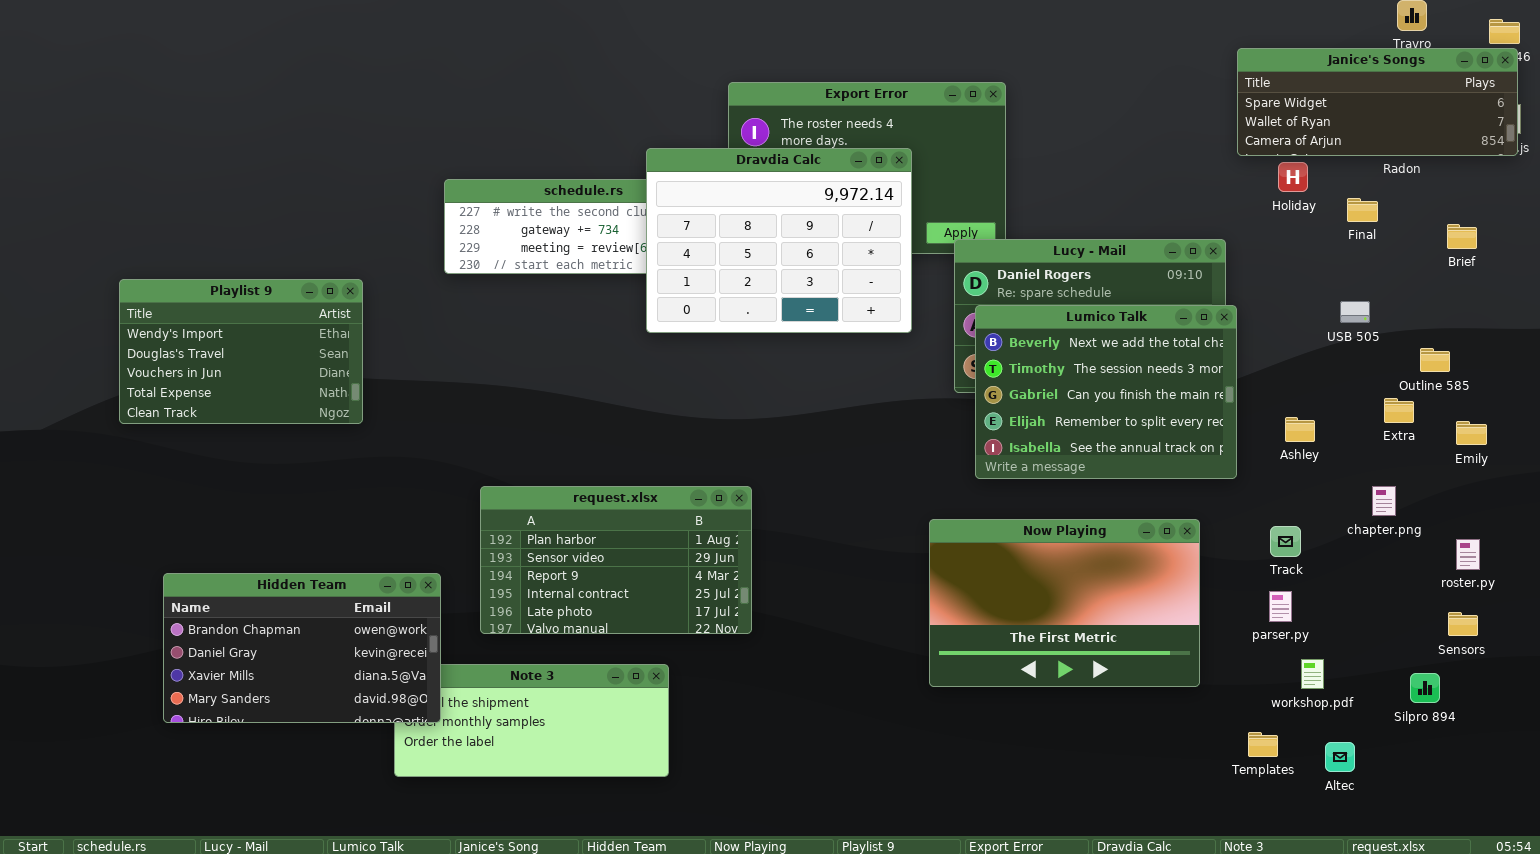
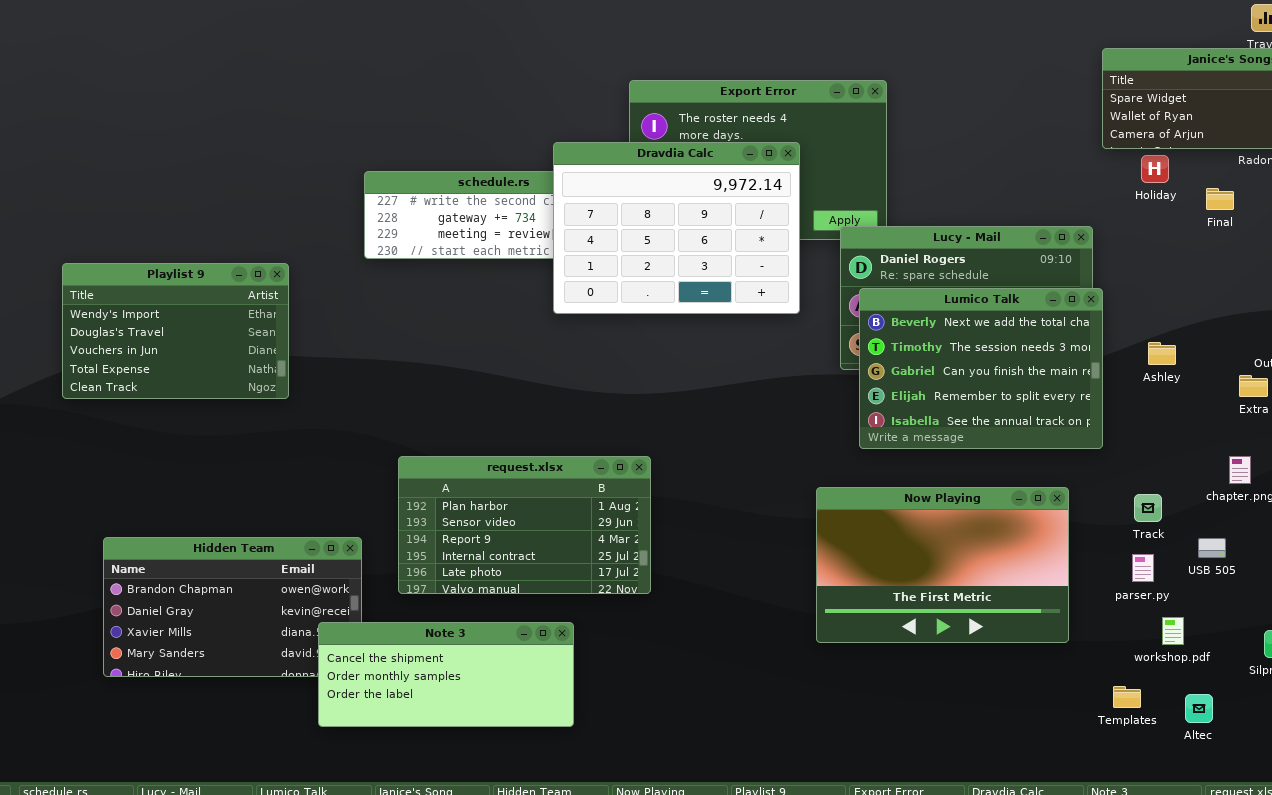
USB 505: [1340,301,1370,323] -> [1198,538,1226,558], moved
Ashley: [1285,417,1315,442] -> [1148,342,1176,365], moved
Note 3: [394,664,669,777] -> [318,622,574,727], raised

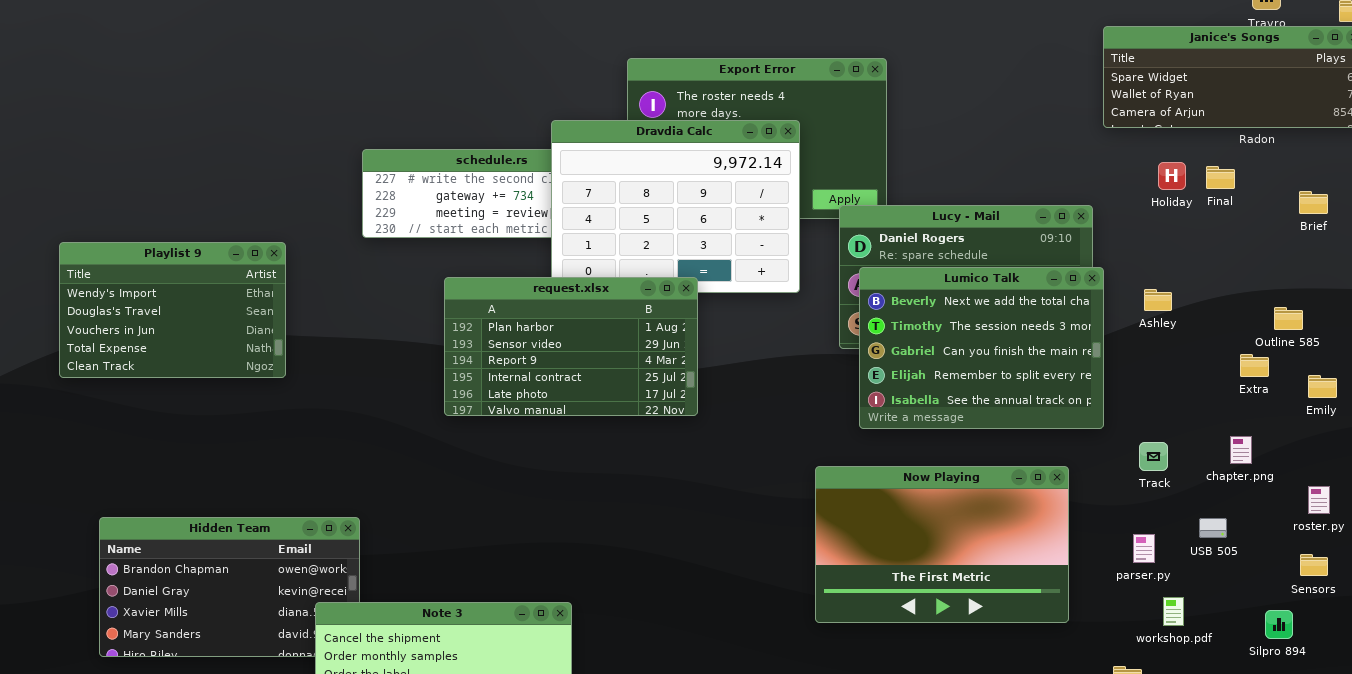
Holiday: [1141,155,1169,183] -> [1158,162,1186,190], moved
Ashley: [1148,342,1176,365] -> [1144,289,1172,311], moved
request.xlsx: [398,456,651,594] -> [444,277,698,416], moved
Track: [1134,494,1162,522] -> [1139,442,1168,471], moved

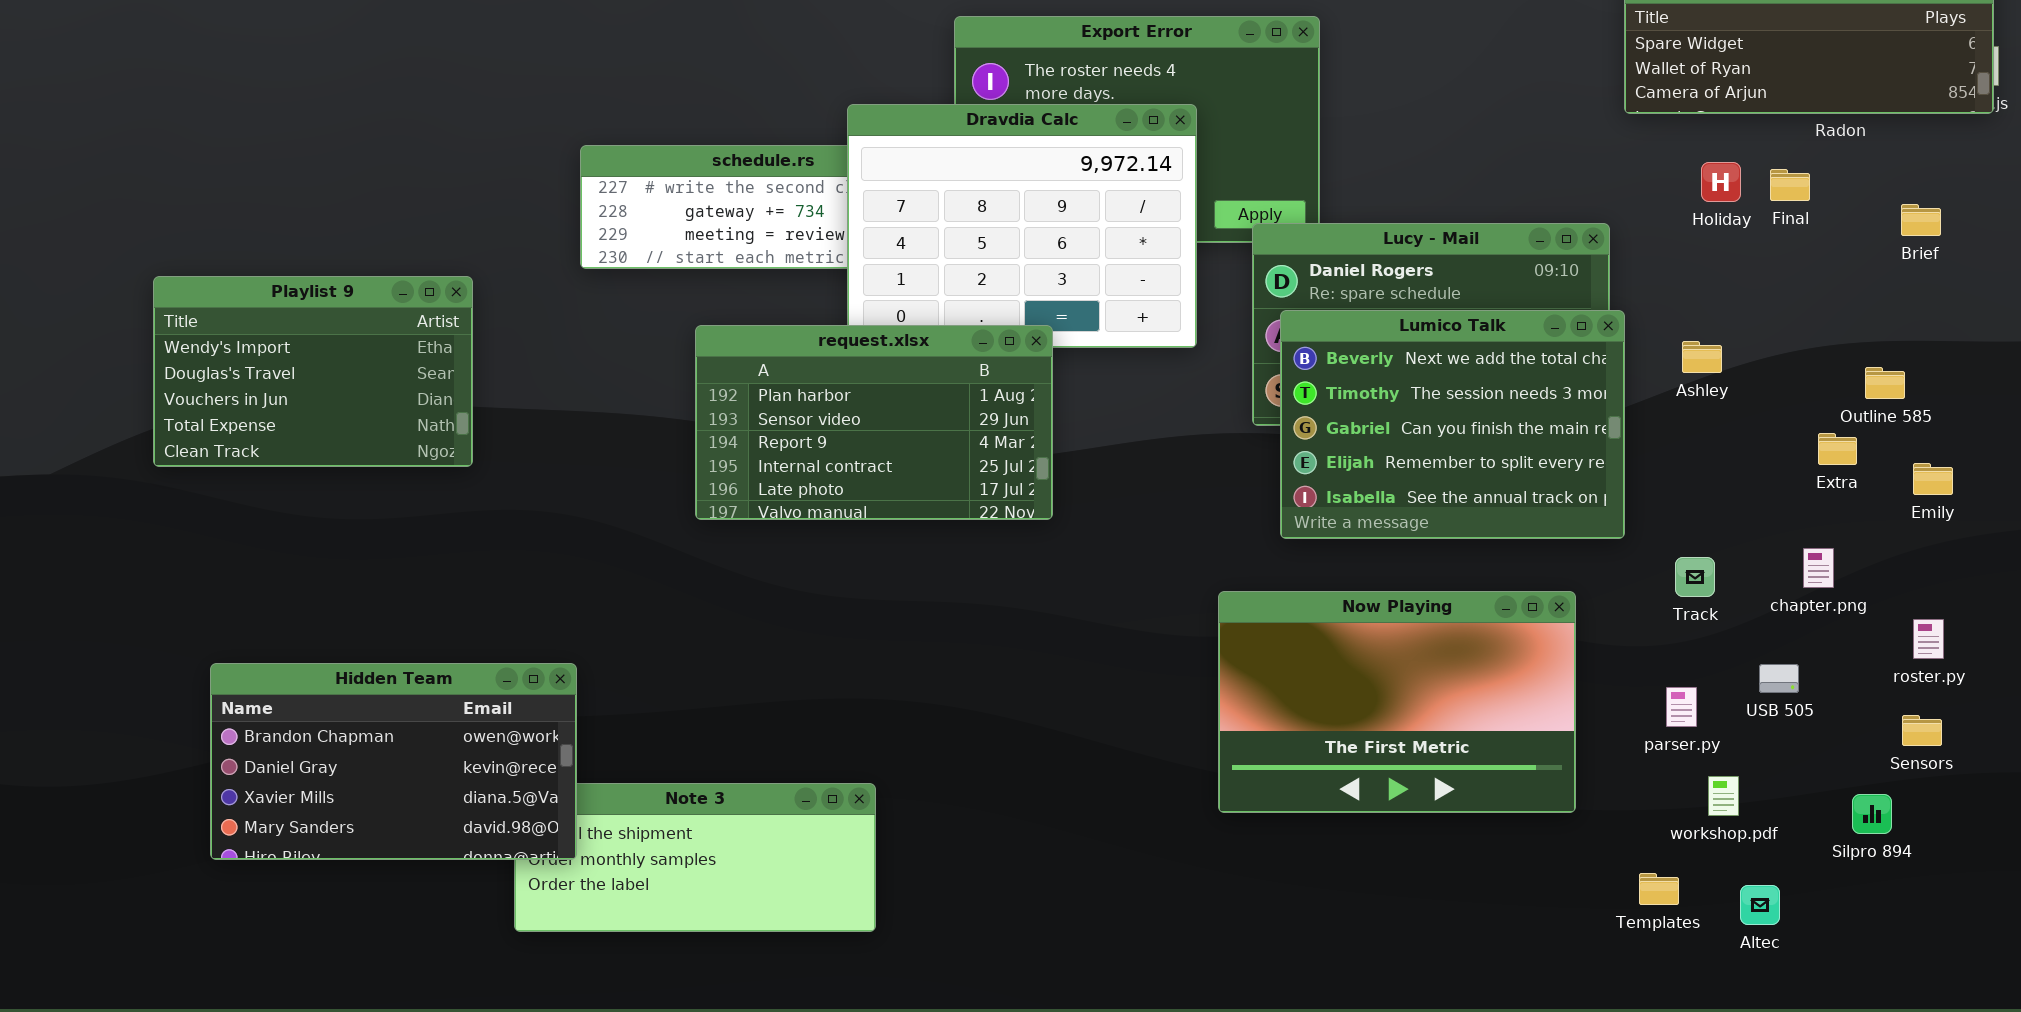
Hidden Team: [99,517,360,657] -> [210,663,577,860], raised

